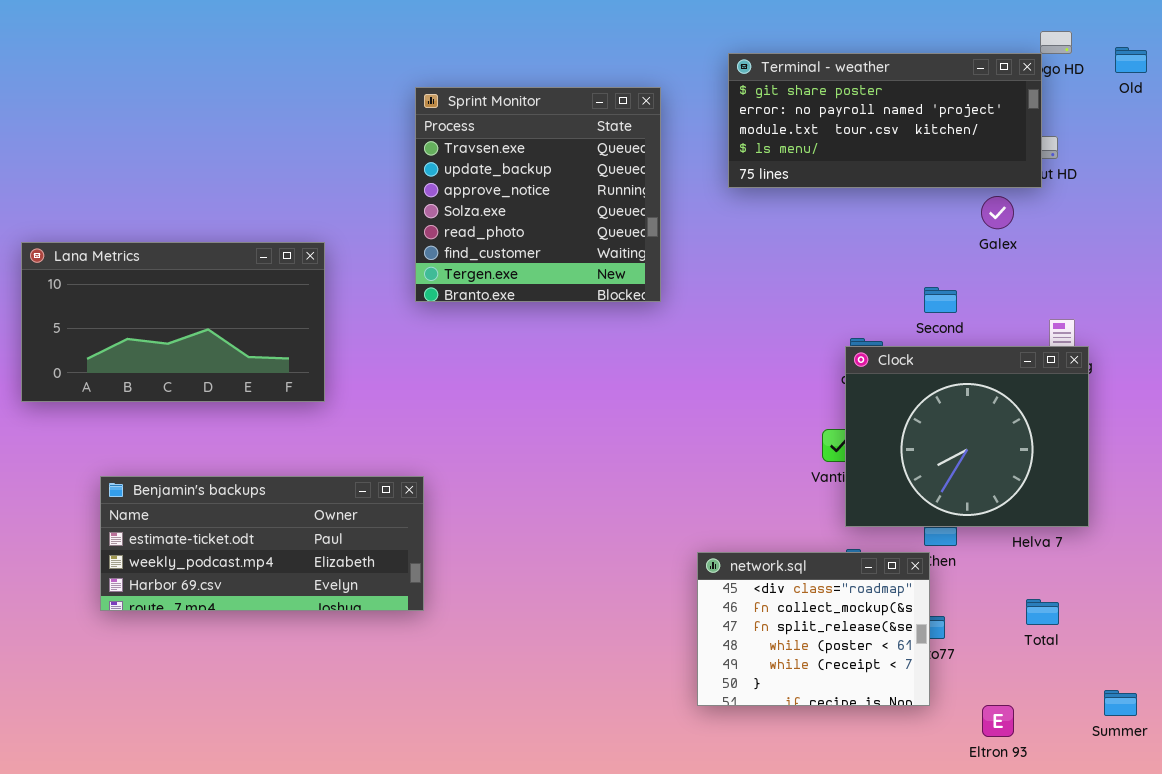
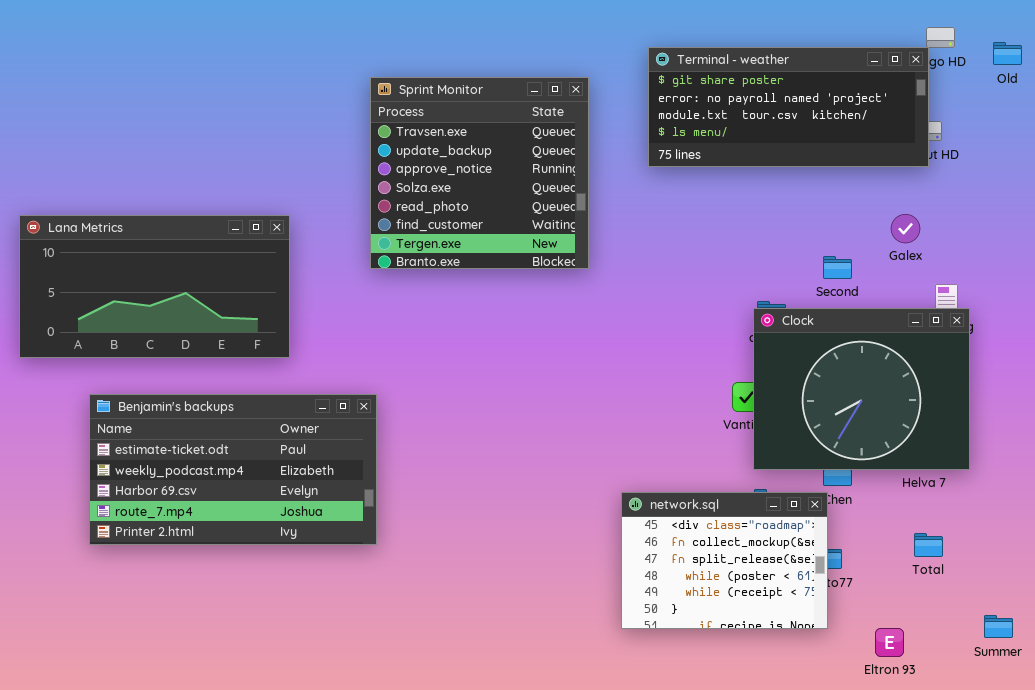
Galex: [981,196,1014,229] -> [891,214,920,243], moved
Benjamin's backups: [100,476,424,611] -> [89,394,377,545], resized

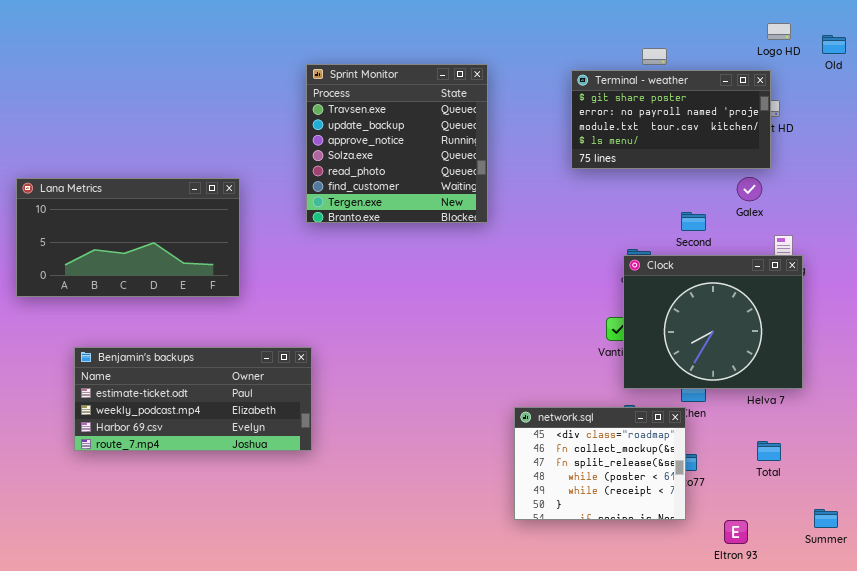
Terminal - weather: [648,47,929,167] -> [571,70,771,169], moved, resized
Benjamin's backups: [89,394,377,545] -> [74,347,312,451], resized

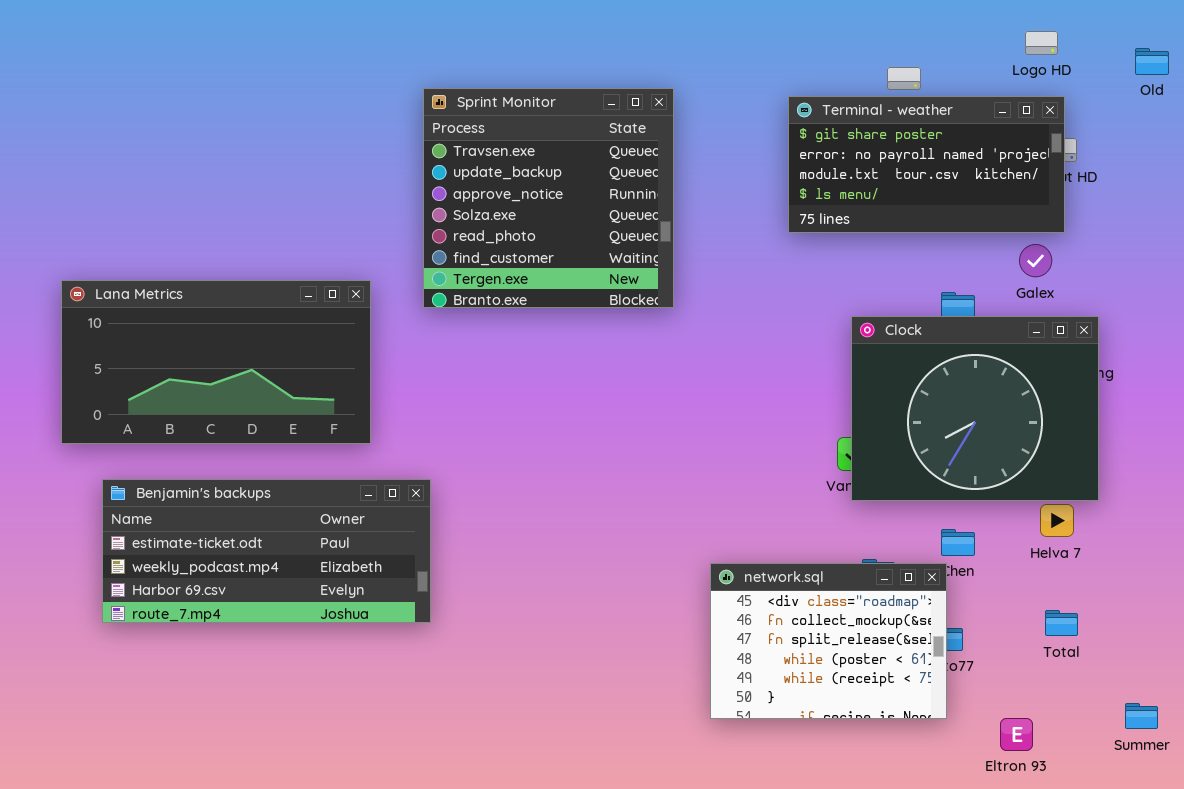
Logo HD: [767,23,791,40] -> [1025,31,1058,55], moved
Lana Metrics: [16,178,240,297] -> [61,280,371,444], moved
Clock: [623,255,803,389] -> [851,316,1099,501], moved

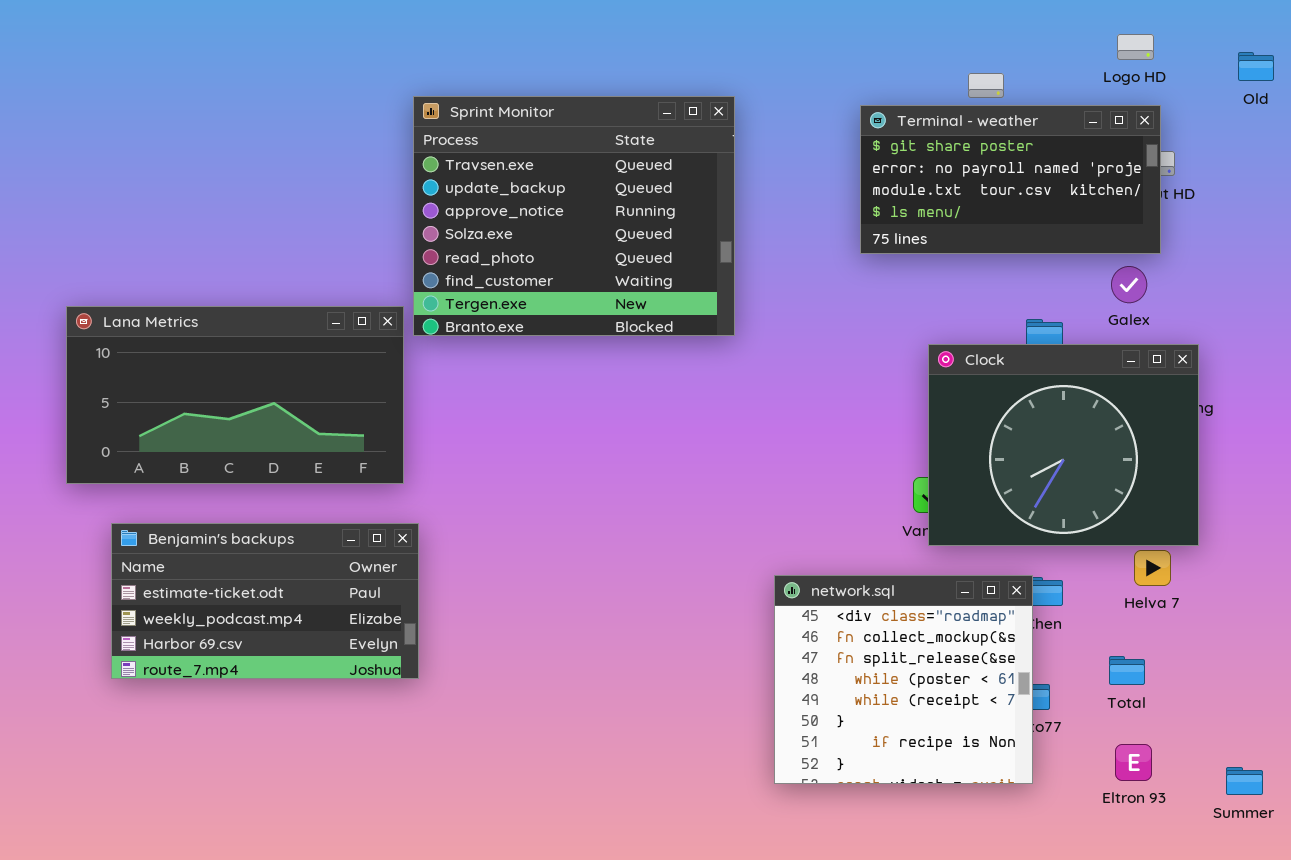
Sprint Monitor: [423,88,674,308] -> [413,96,735,336], resized
Benjamin's backups: [102,479,431,623] -> [111,523,419,679], resized
network.sql: [710,563,947,719] -> [774,575,1033,784], resized
Total: [1045,610,1078,636] -> [1109,656,1145,685], moved
Eltron 93: [1000,718,1033,751] -> [1115,744,1152,781], moved

